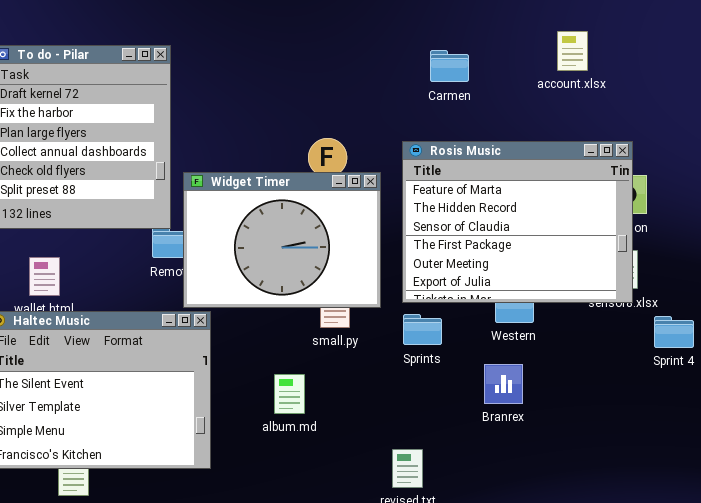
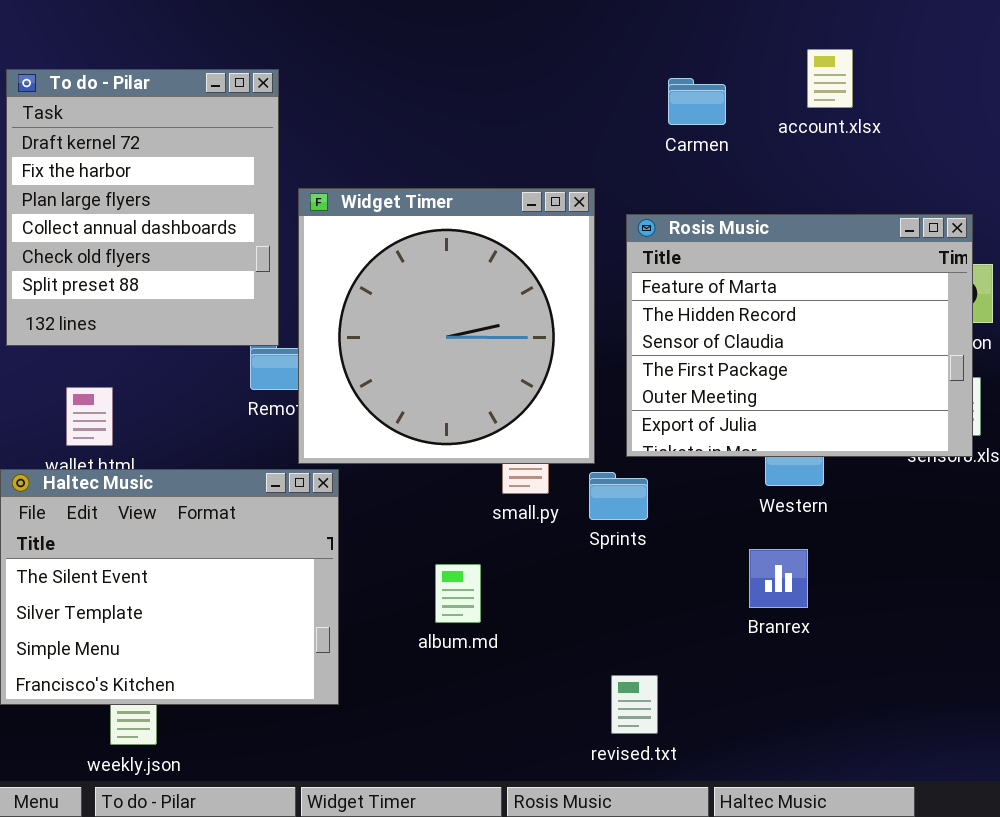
account.xlsx: [557,31,588,71] -> [807,49,853,108], moved
Widget Timer: [183,172,381,308] -> [298,188,595,464], resized
Sprints: [403,314,442,345] -> [589,472,648,520], moved

